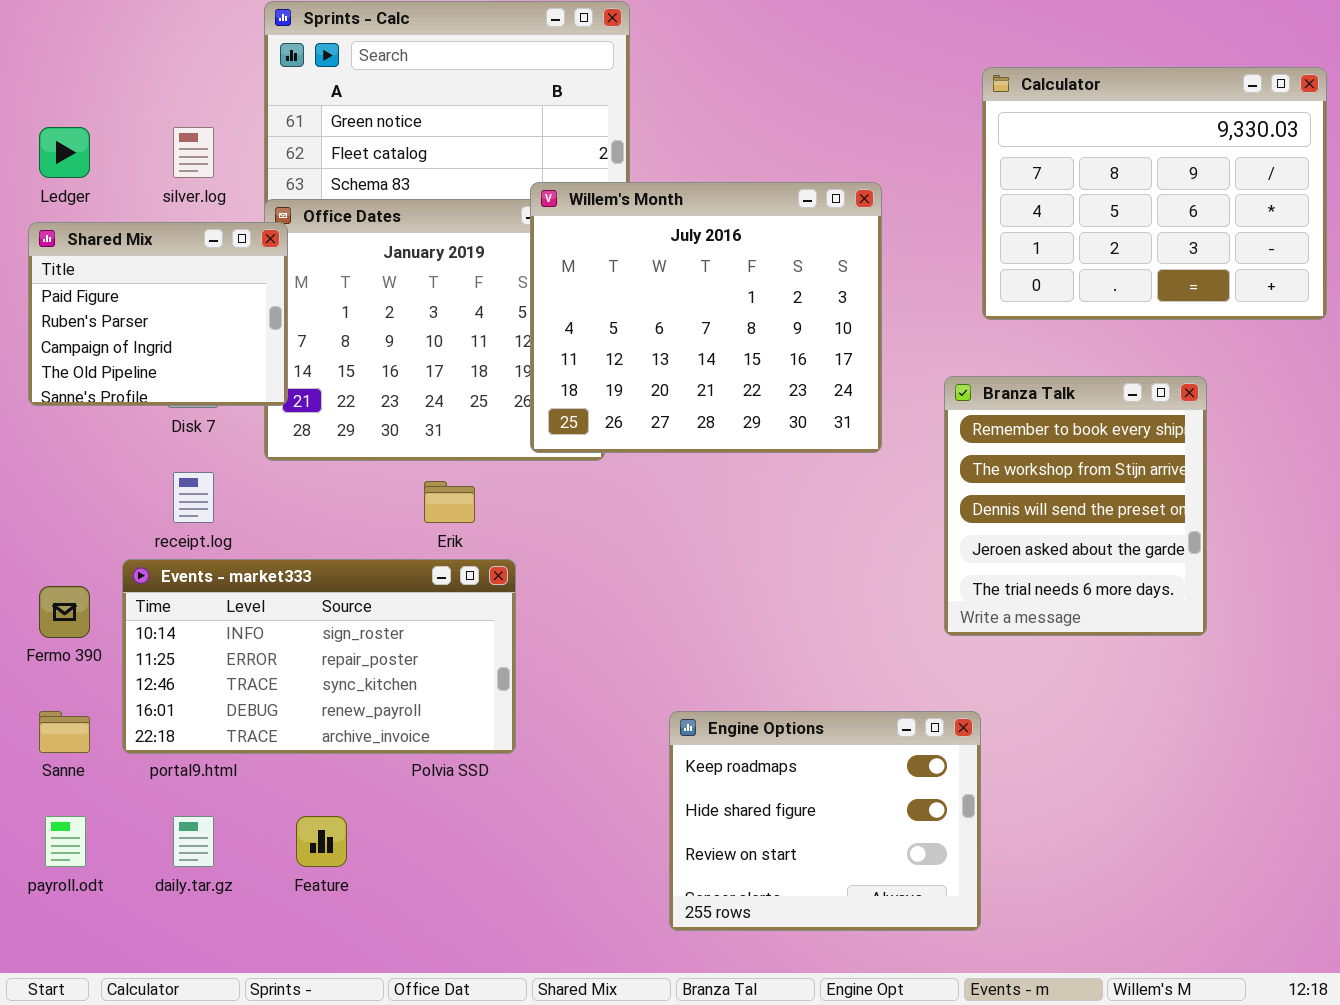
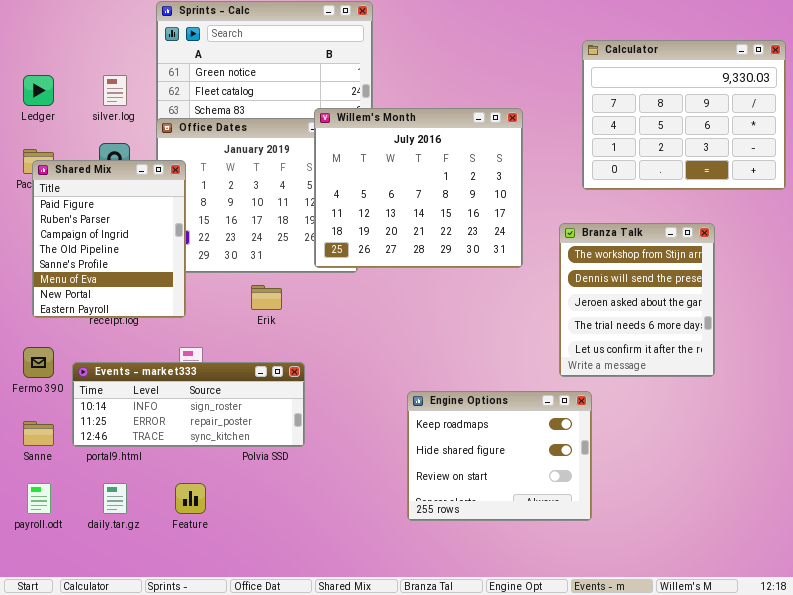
Shared Mix: [28,222,288,406] -> [32,160,186,318], moved, resized
Branza Talk: [944,376,1207,636] -> [559,223,715,377], scrolled down 1 row
Events - market333: [122,559,516,754] -> [72,362,305,447], resized
Engine Options: [669,711,981,931] -> [407,391,592,521], moved

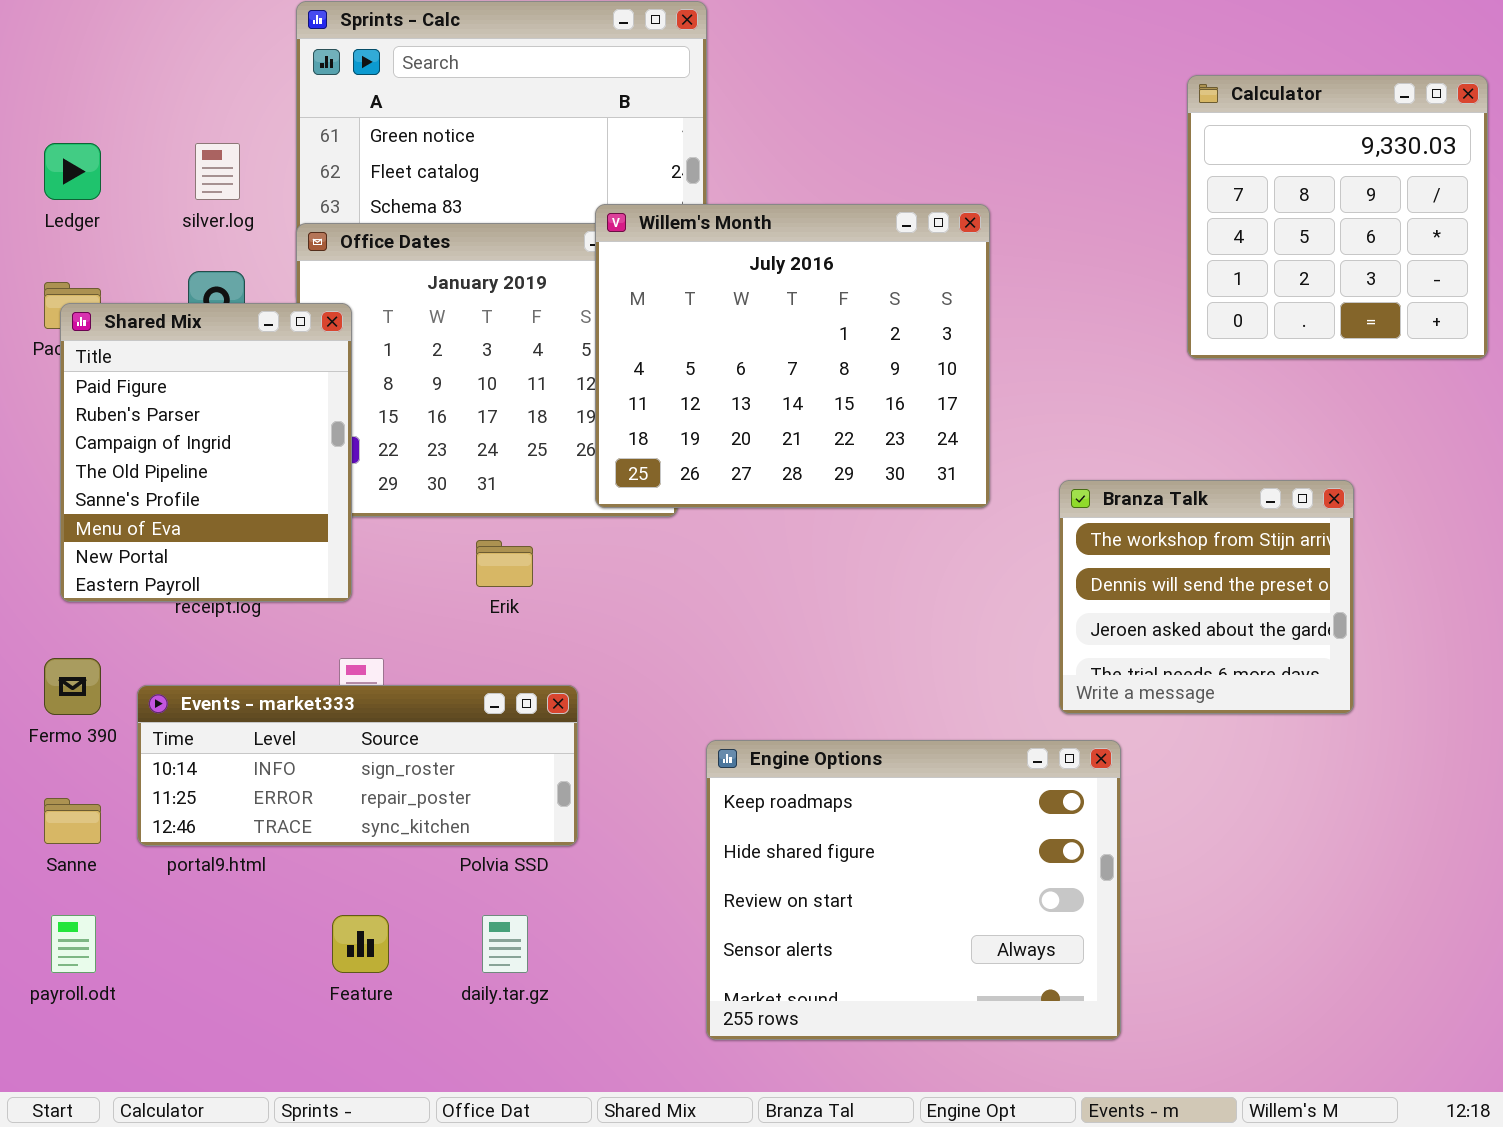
Calculator: [582,40,786,190] -> [1187,75,1488,359], resized
Branza Talk: [559,223,715,377] -> [1059,480,1354,714], resized
Engine Options: [407,391,592,521] -> [706,740,1121,1040], resized
daily.tar.gz: [103,483,127,514] -> [482,915,528,973], moved

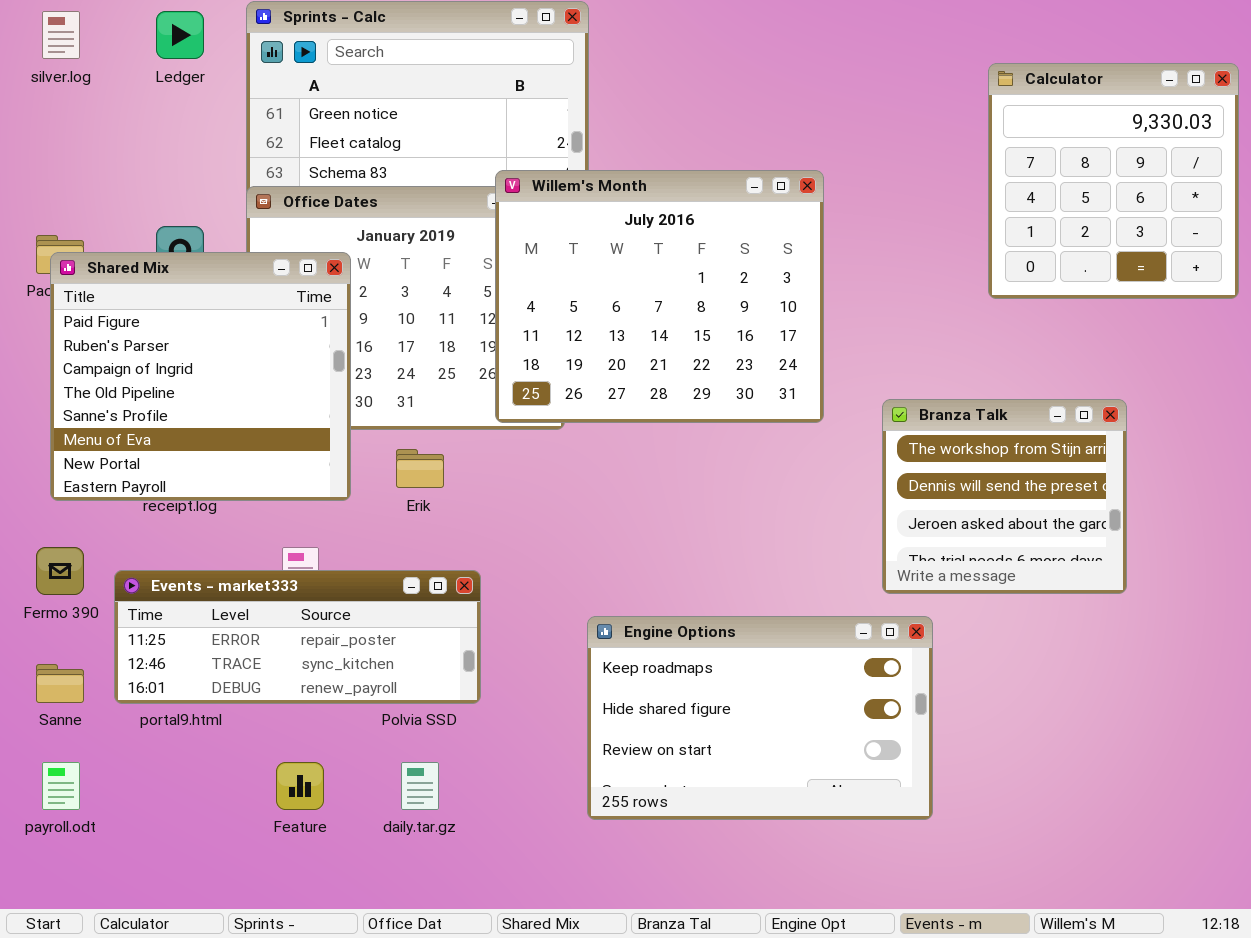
Ledger: [44,143,101,200] -> [156,11,204,59], moved
silver.log: [195,143,240,200] -> [42,11,80,59], moved
Shared Mix: [60,303,352,602] -> [50,252,351,501], resized
Events - market333: [137,685,578,846] -> [114,570,481,704], scrolled down 1 row
Engine Options: [706,740,1121,1040] -> [587,616,933,820], resized

